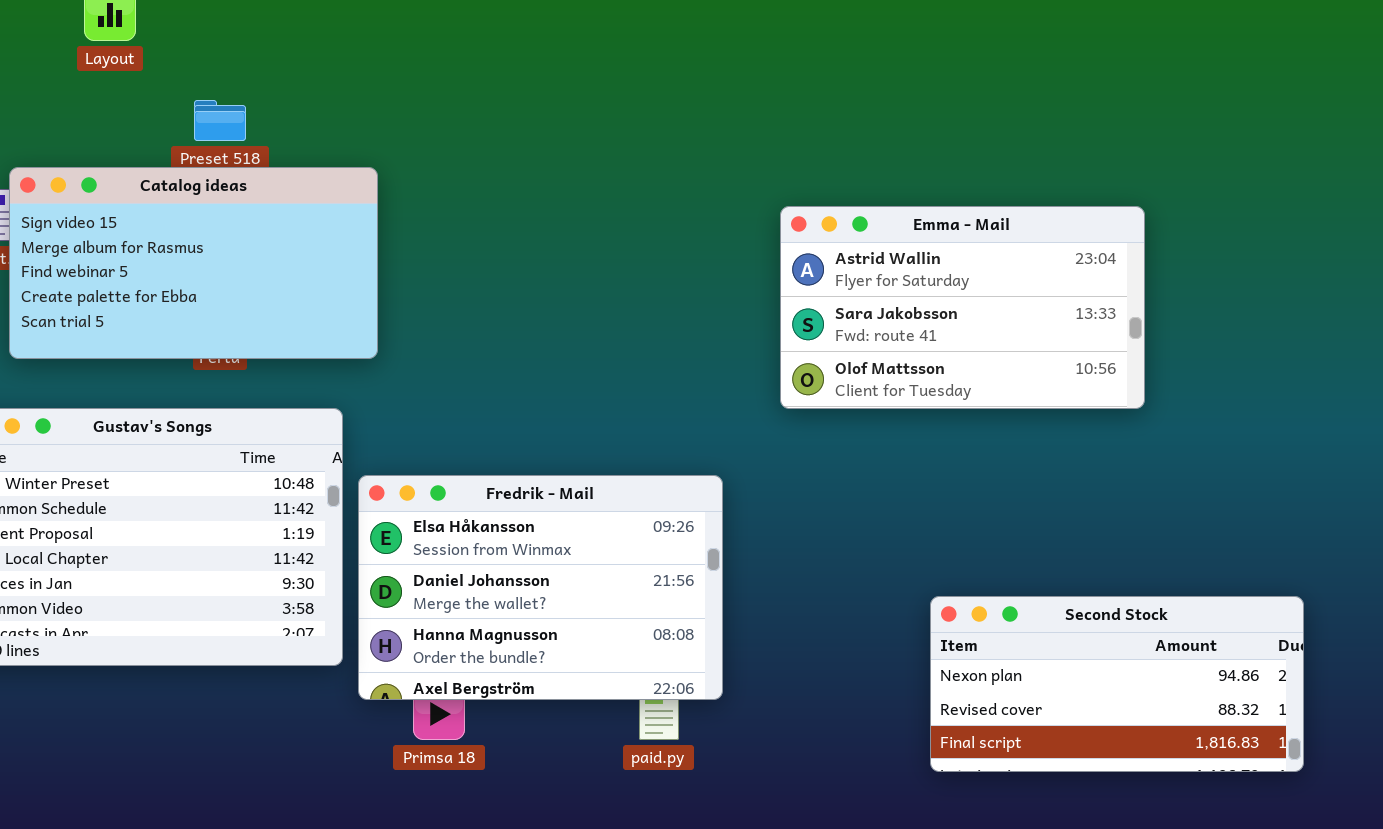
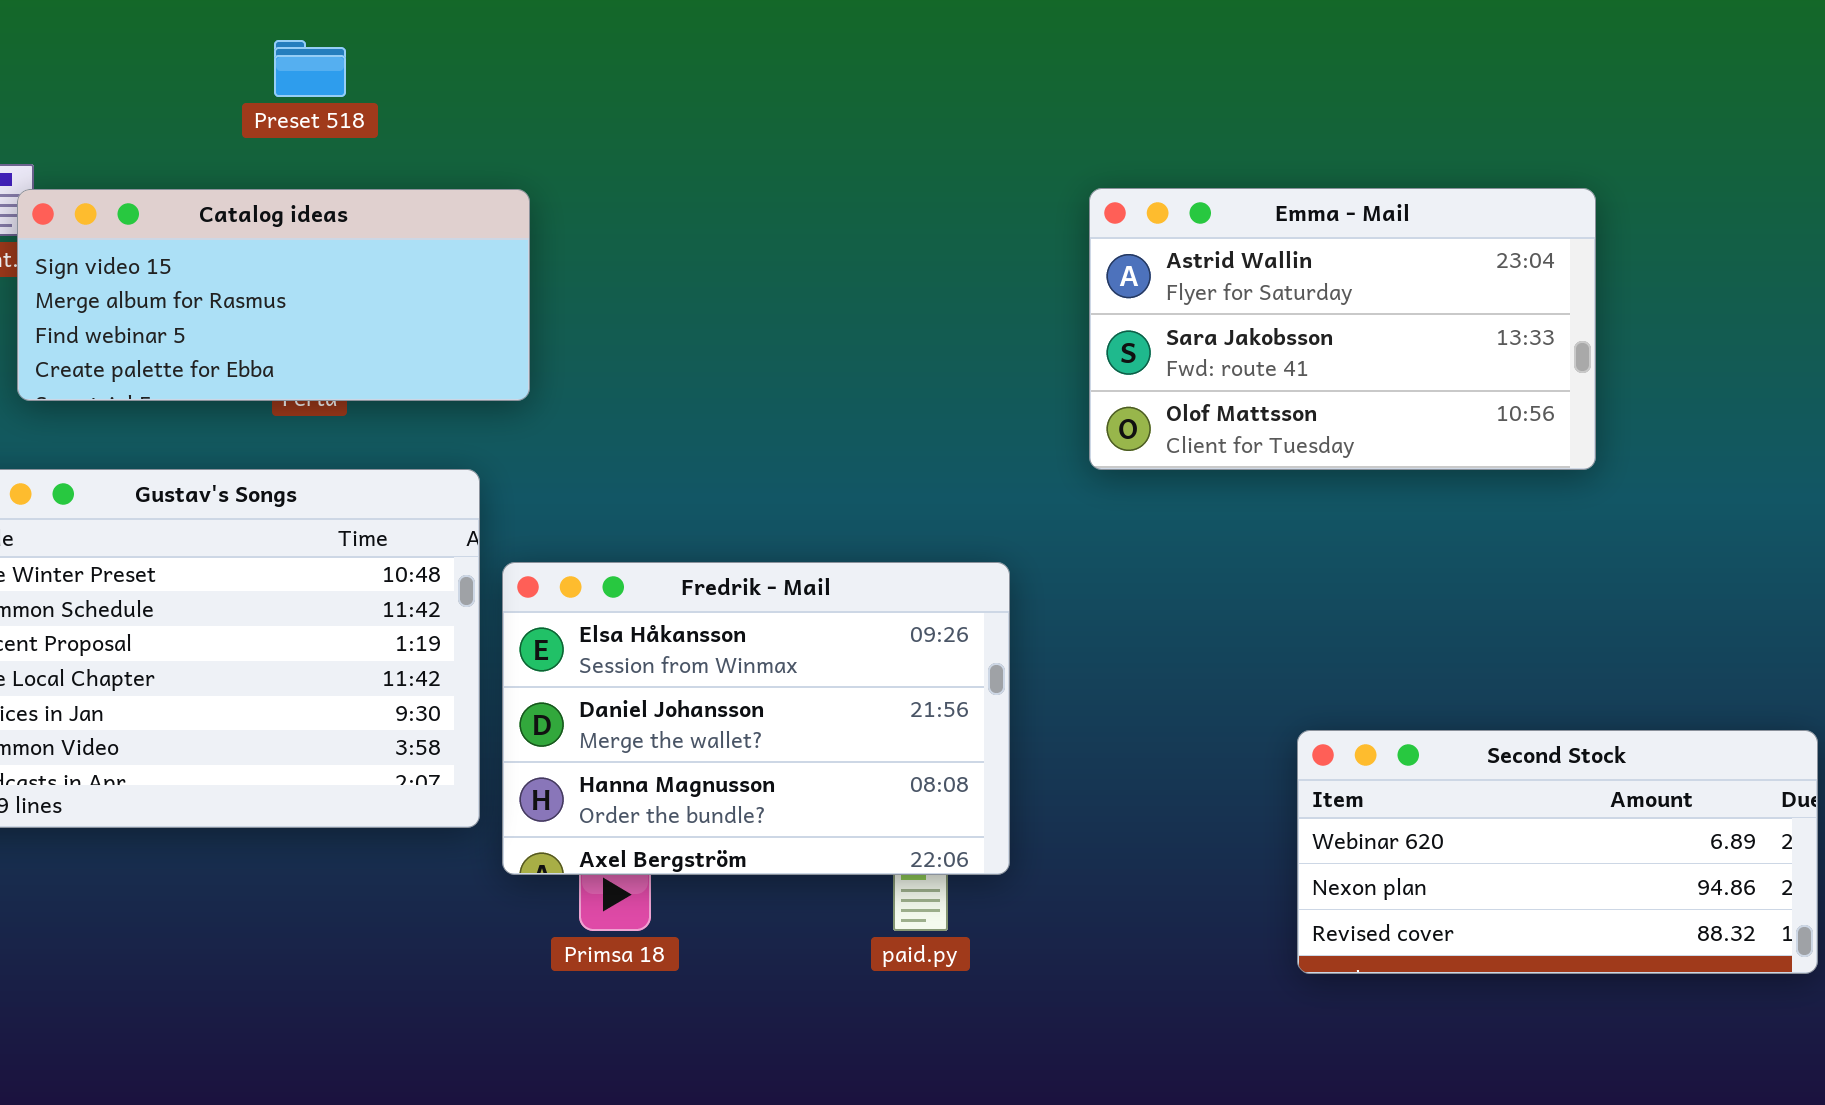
Catalog ideas: [9,167,378,359] -> [17,189,530,401], resized
Second Stock: [930,596,1304,772] -> [1297,730,1818,974], scrolled up 1 row

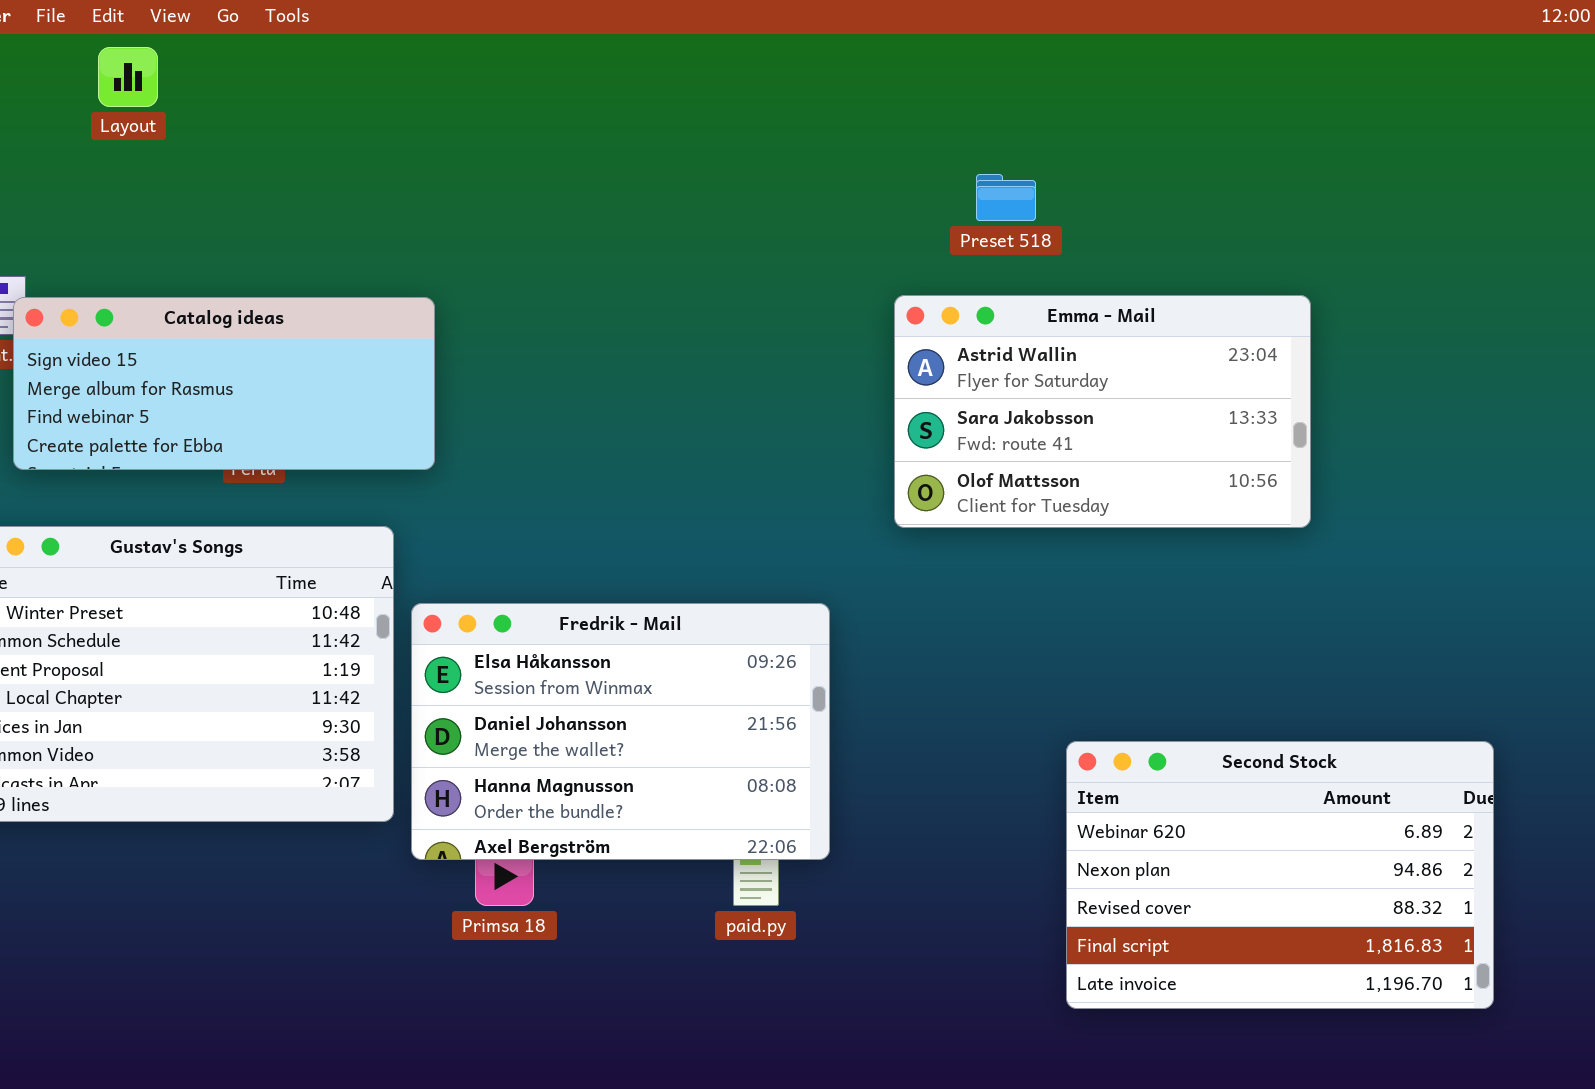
Preset 518: [274,40,346,97] -> [976,174,1036,221], moved
Second Stock: [1297,730,1818,974] -> [1066,741,1494,1009], resized

